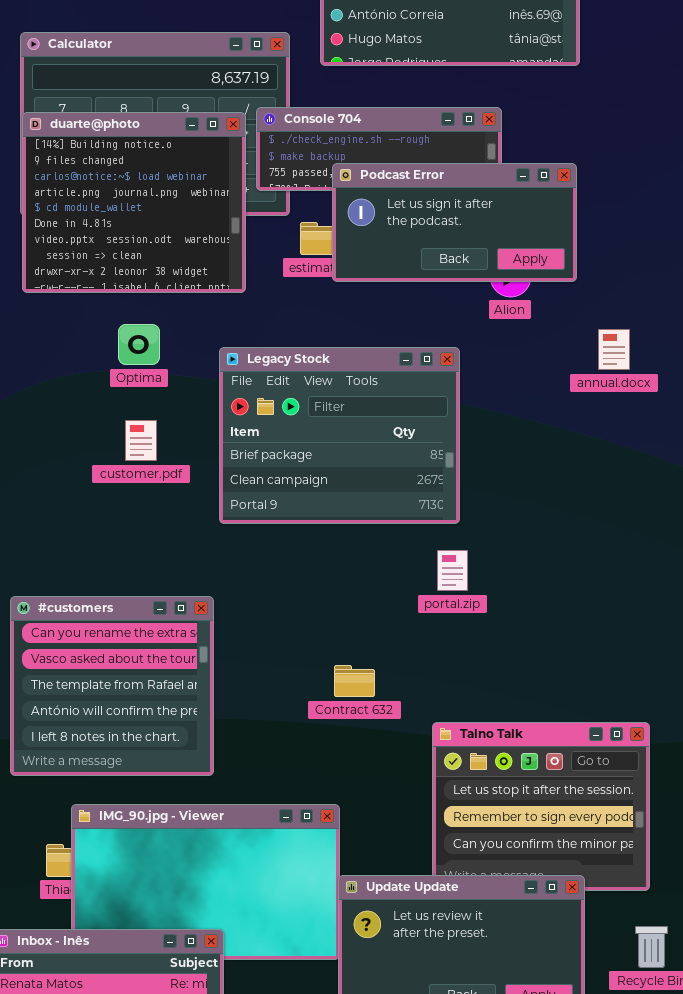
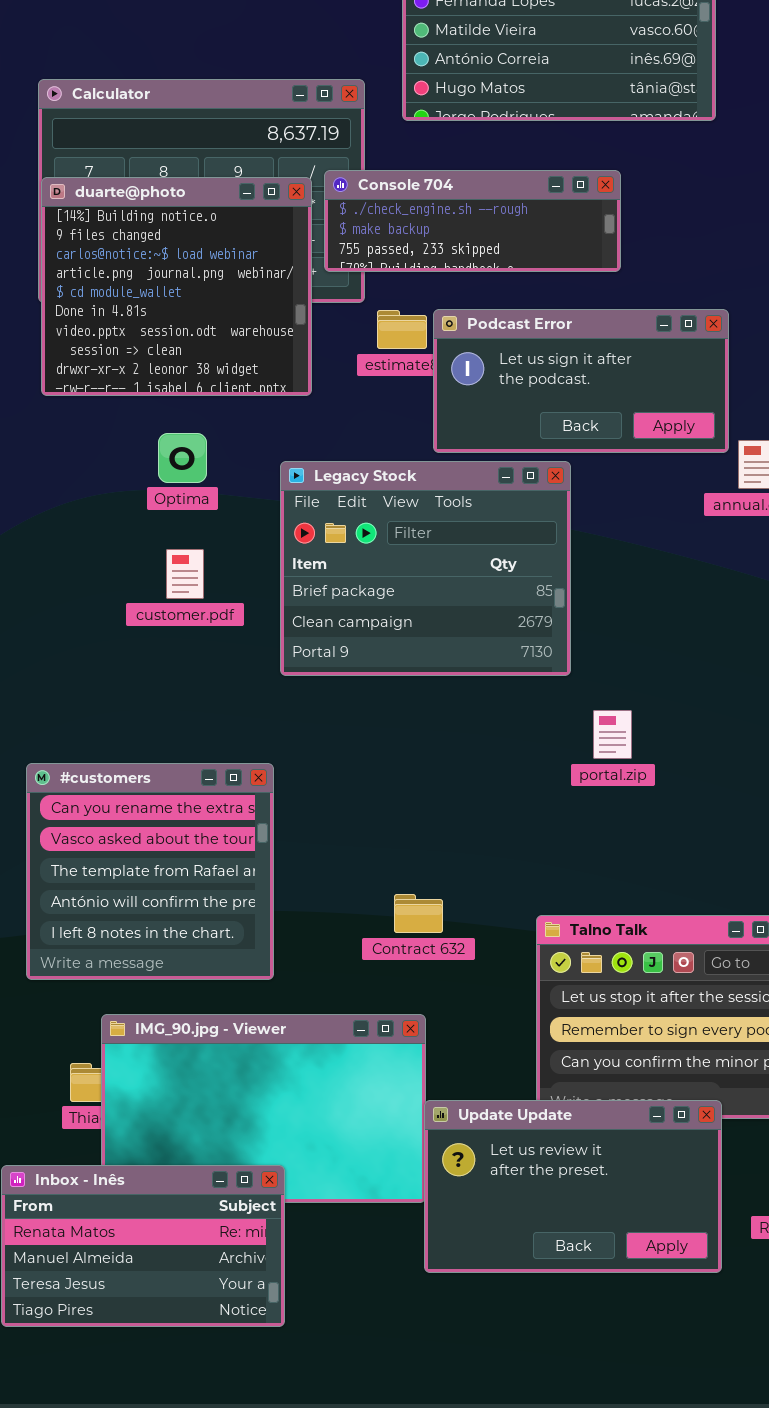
Podcast Error: [332,163,577,282] -> [433,309,729,453], moved
portal.zip: [437,550,468,591] -> [593,710,632,759], moved
Contract 632: [334,665,375,697] -> [394,894,443,933], moved

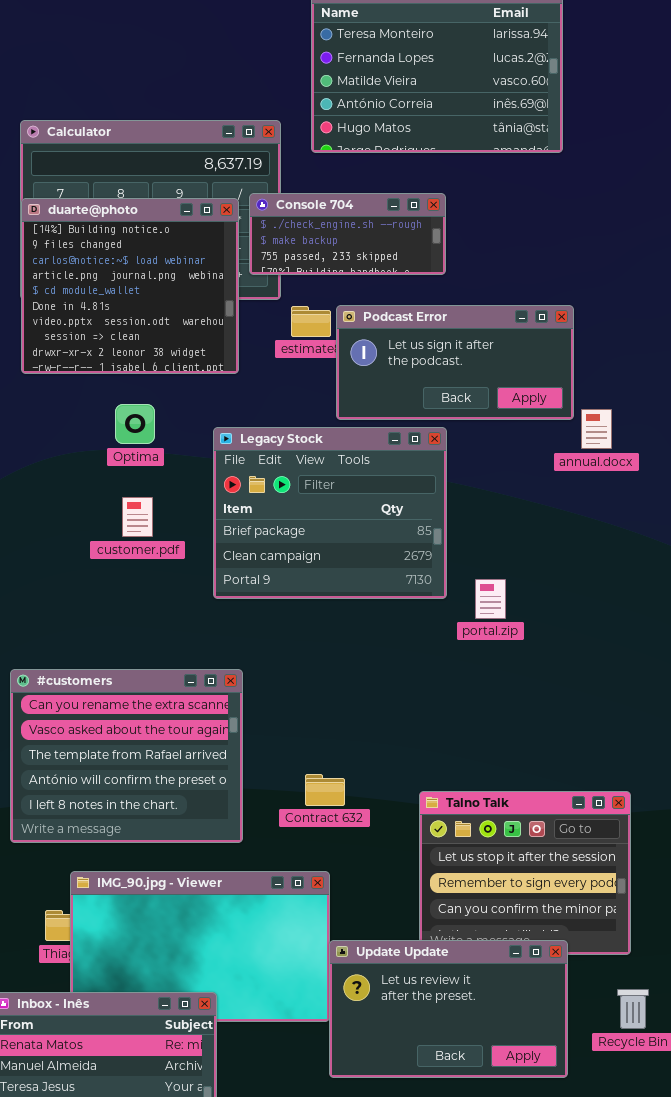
Console 704: [324,170,621,272] -> [249,193,446,275], resized
portal.zip: [593,710,632,759] -> [475,579,506,619], moved
#customers: [26,763,274,980] -> [10,669,243,843], resized

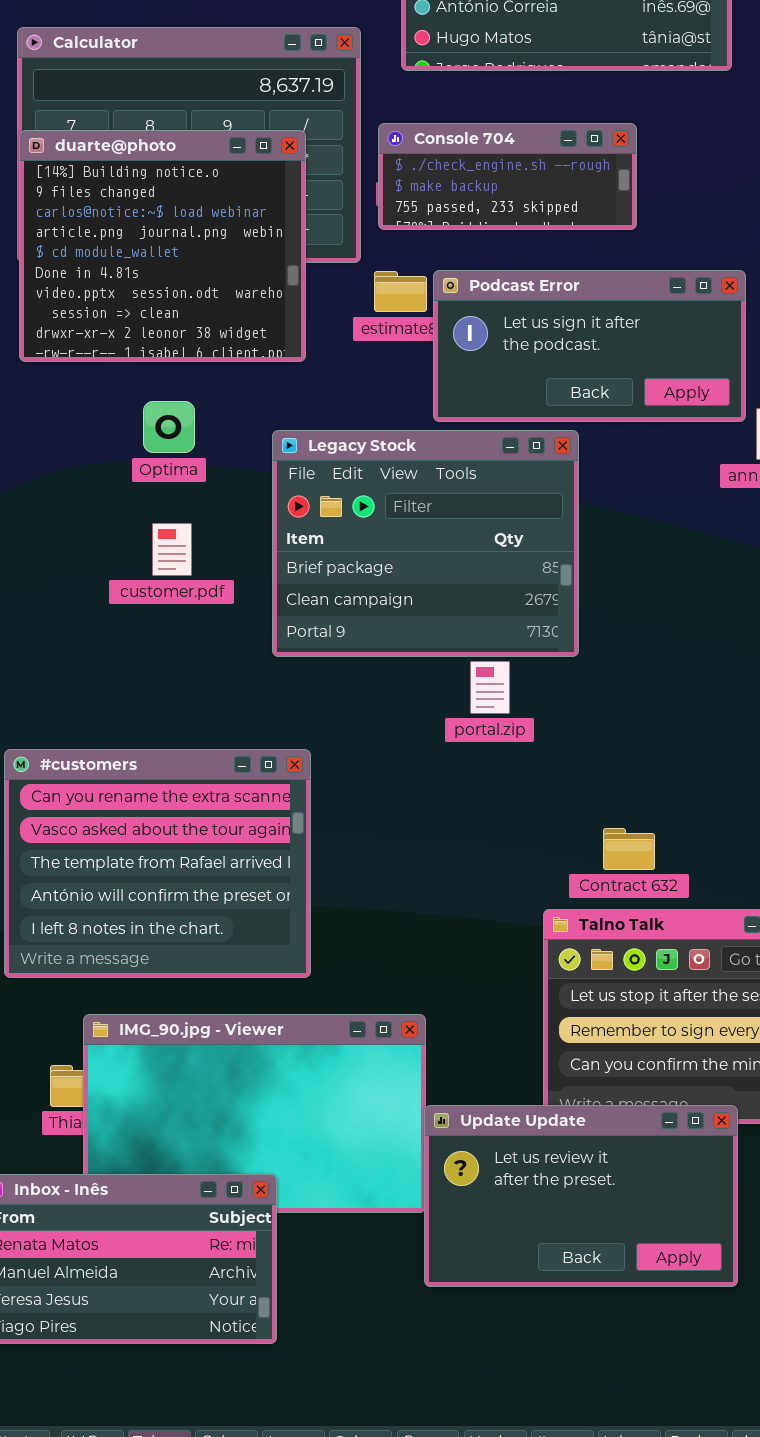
Console 704: [249,193,446,275] -> [378,123,637,230], moved
portal.zip: [475,579,506,619] -> [470,661,510,714], moved
Contract 632: [305,774,345,806] -> [603,828,655,870], moved

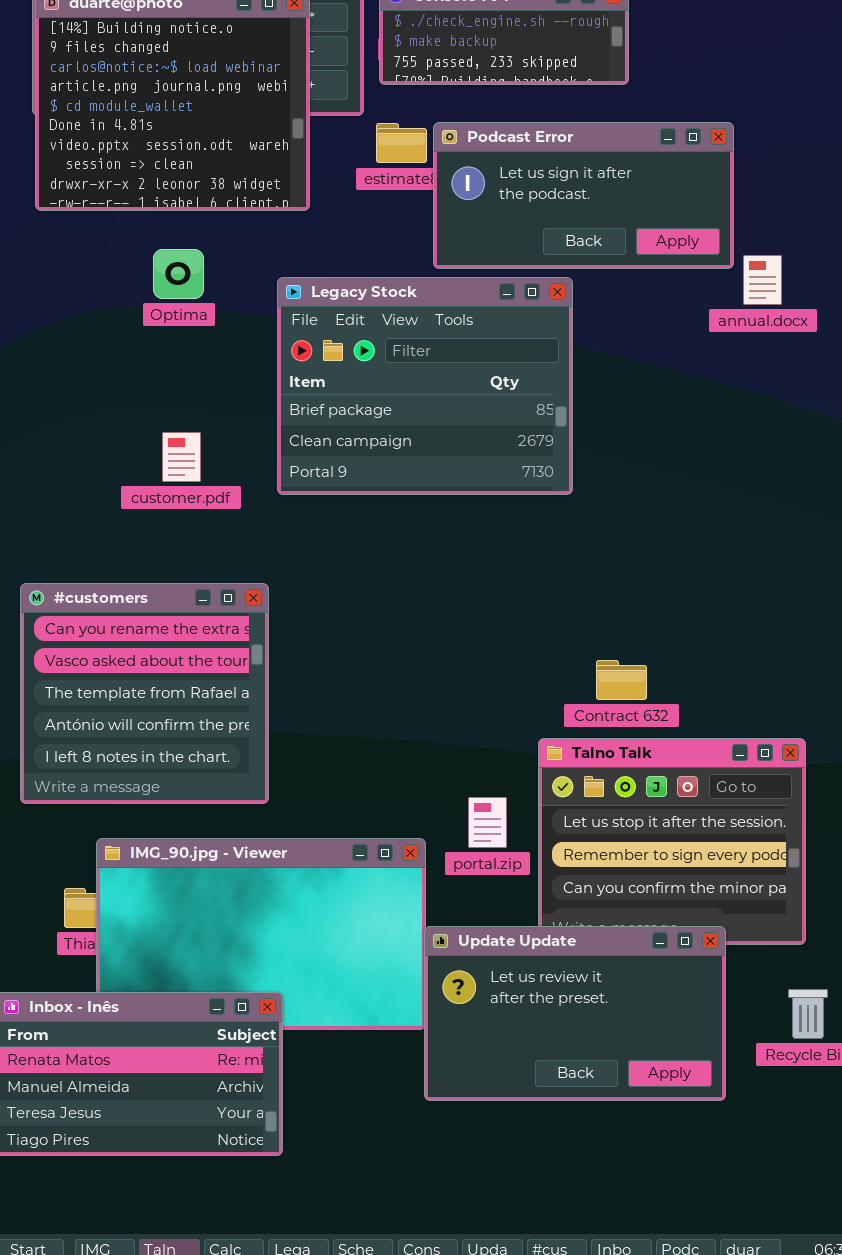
customer.pdf: [152,523,192,576] -> [162,432,201,482], moved
portal.zip: [470,661,510,714] -> [468,797,507,848], moved
#customers: [4,749,311,978] -> [20,583,269,804], resized

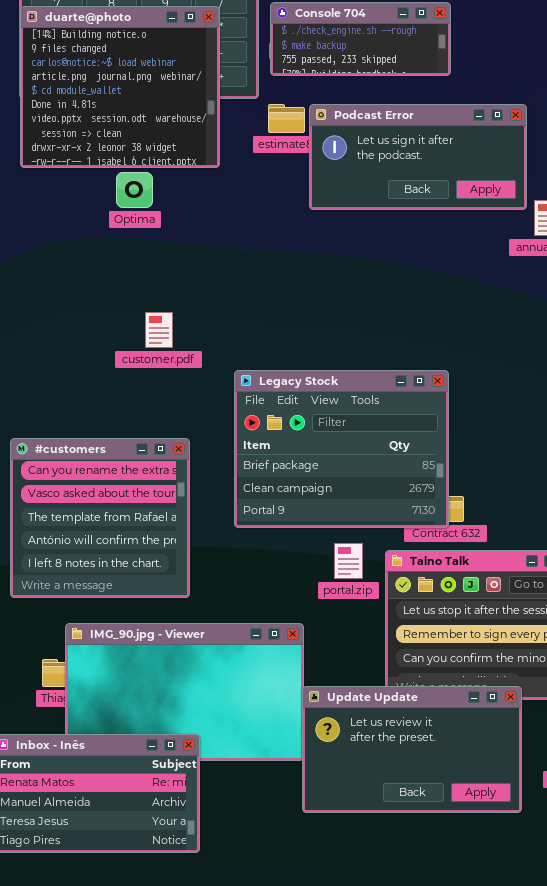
Optima: [153,249,204,299] -> [116,172,153,208], moved
Legacy Stock: [277,277,573,495] -> [234,370,449,528], moved
customer.pdf: [162,432,201,482] -> [145,312,173,348], moved
portal.zip: [468,797,507,848] -> [334,543,363,579], moved

